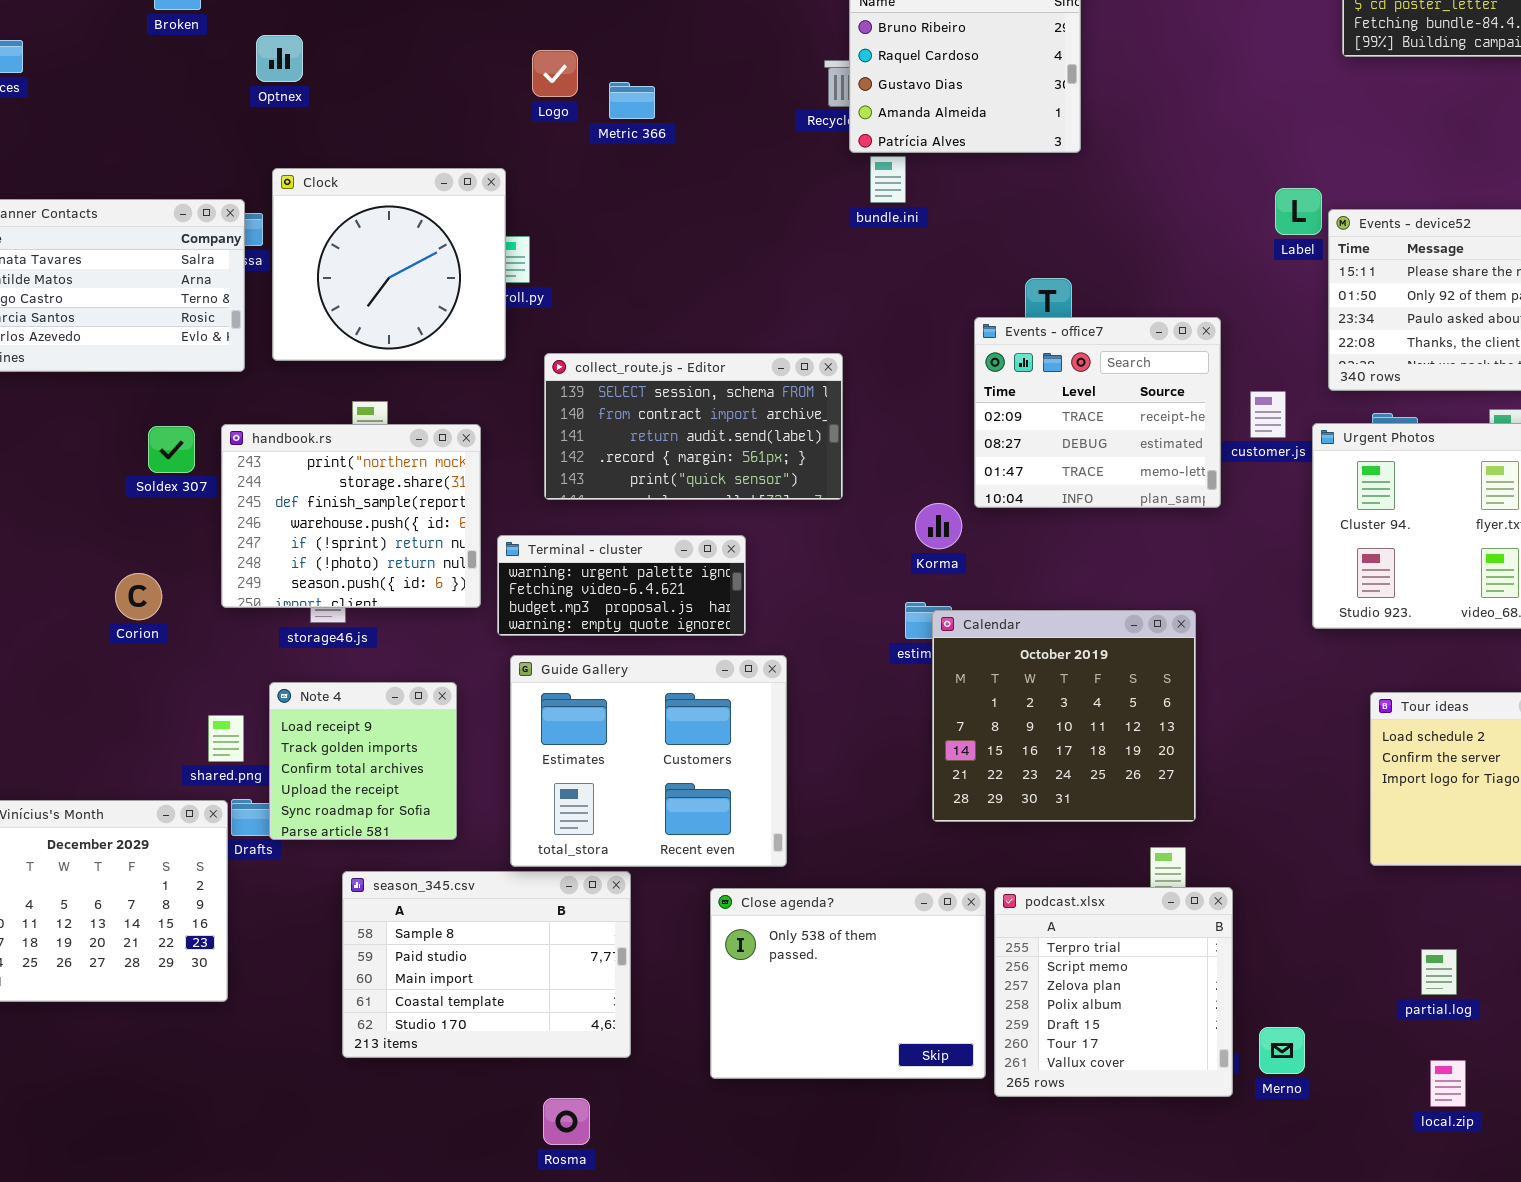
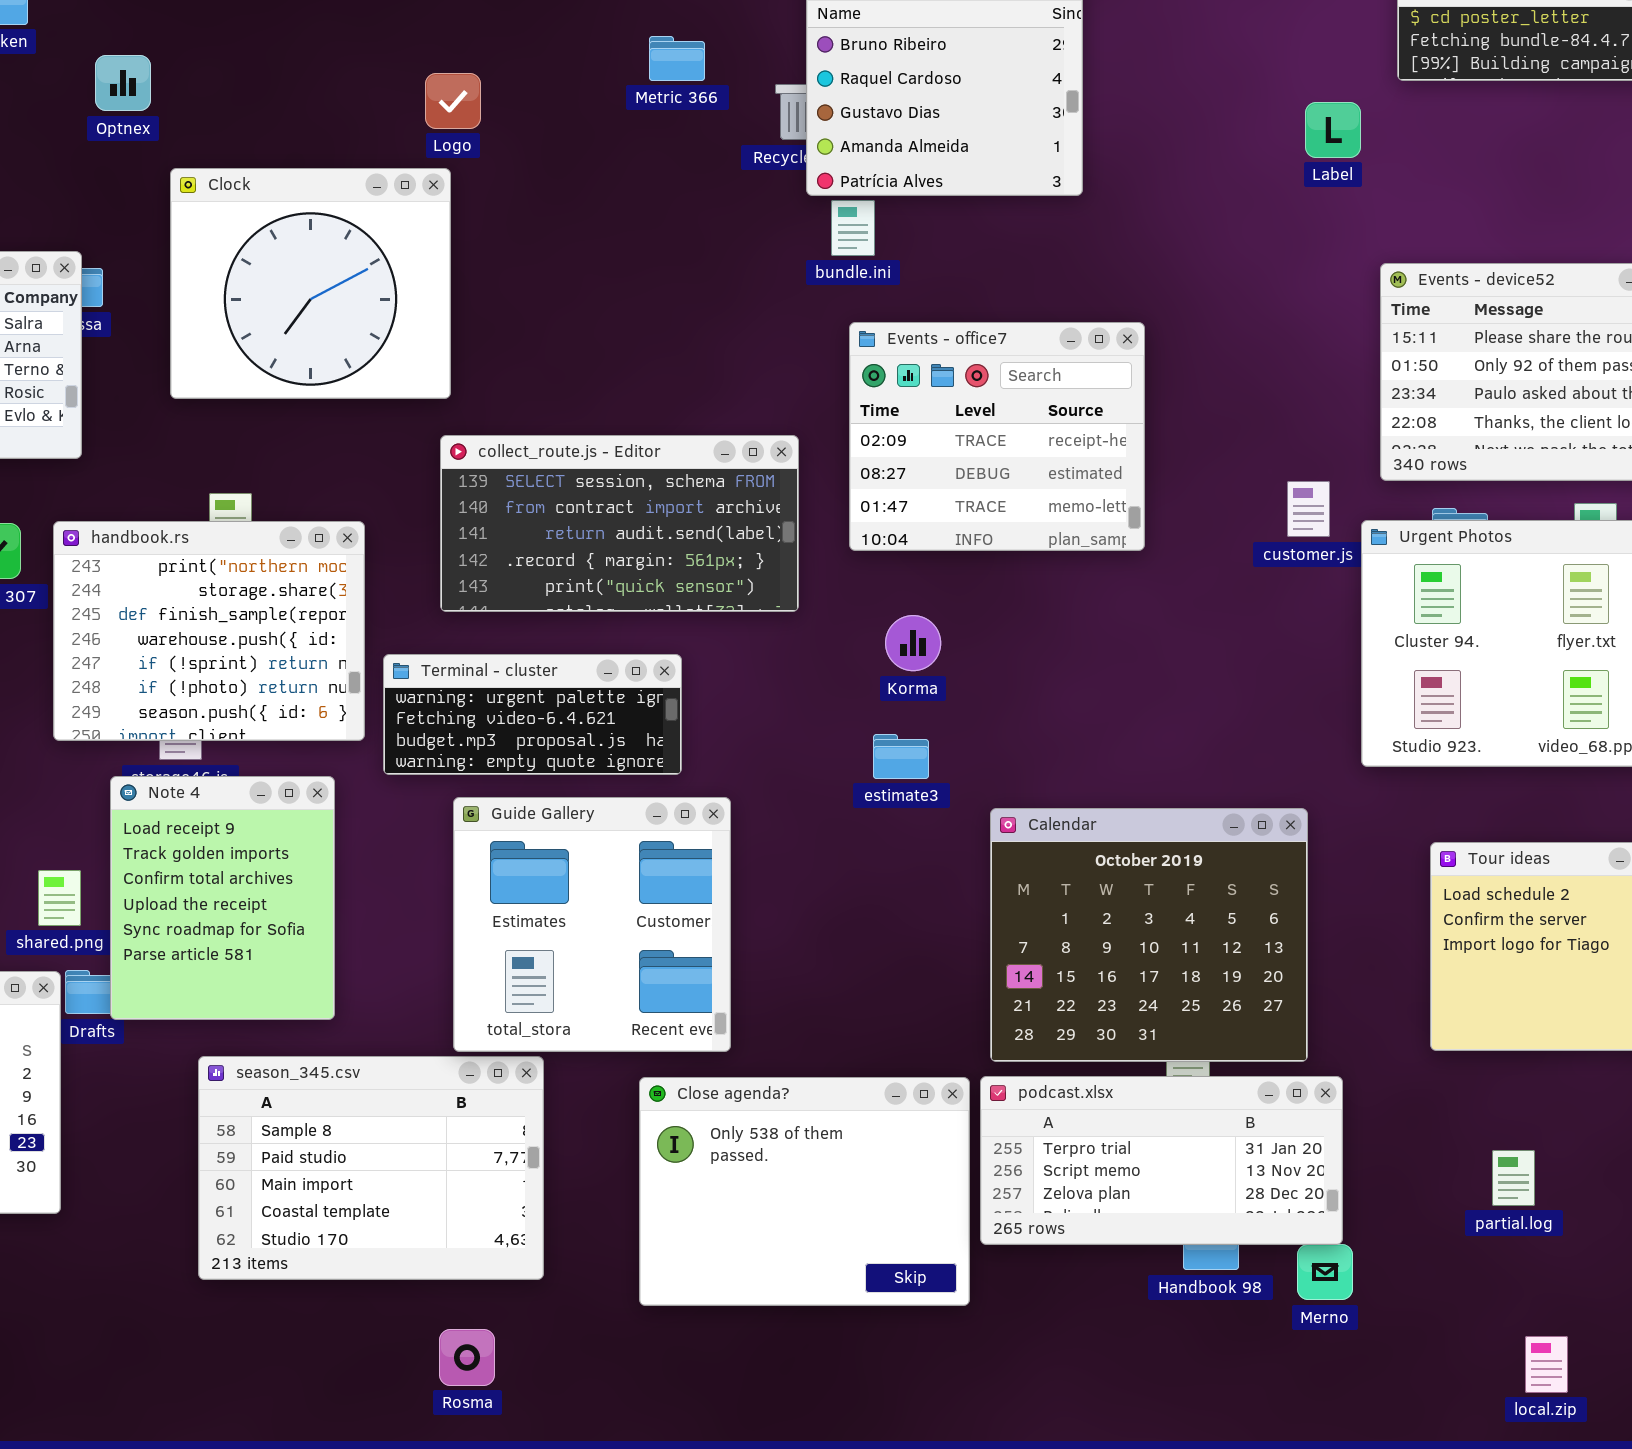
Metric 366: [609,82,655,119] -> [649,36,705,81], moved
Clock: [272,168,506,361] -> [170,168,451,399], moved
Label: [1275,188,1322,235] -> [1305,102,1361,158], moved
Events - office7: [974,317,1221,508] -> [849,322,1145,551], moved
Calendar: [932,610,1196,822] -> [990,808,1308,1062], moved
Guide Gallery: [510,655,787,867] -> [453,797,731,1052], resized
Note 4: [269,682,457,840] -> [110,776,335,1020], resized
podcast.xlsx: [994,887,1233,1097] -> [980,1076,1343,1245], resized
local.zip: [1430,1060,1466,1107] -> [1525,1336,1568,1393], moved

